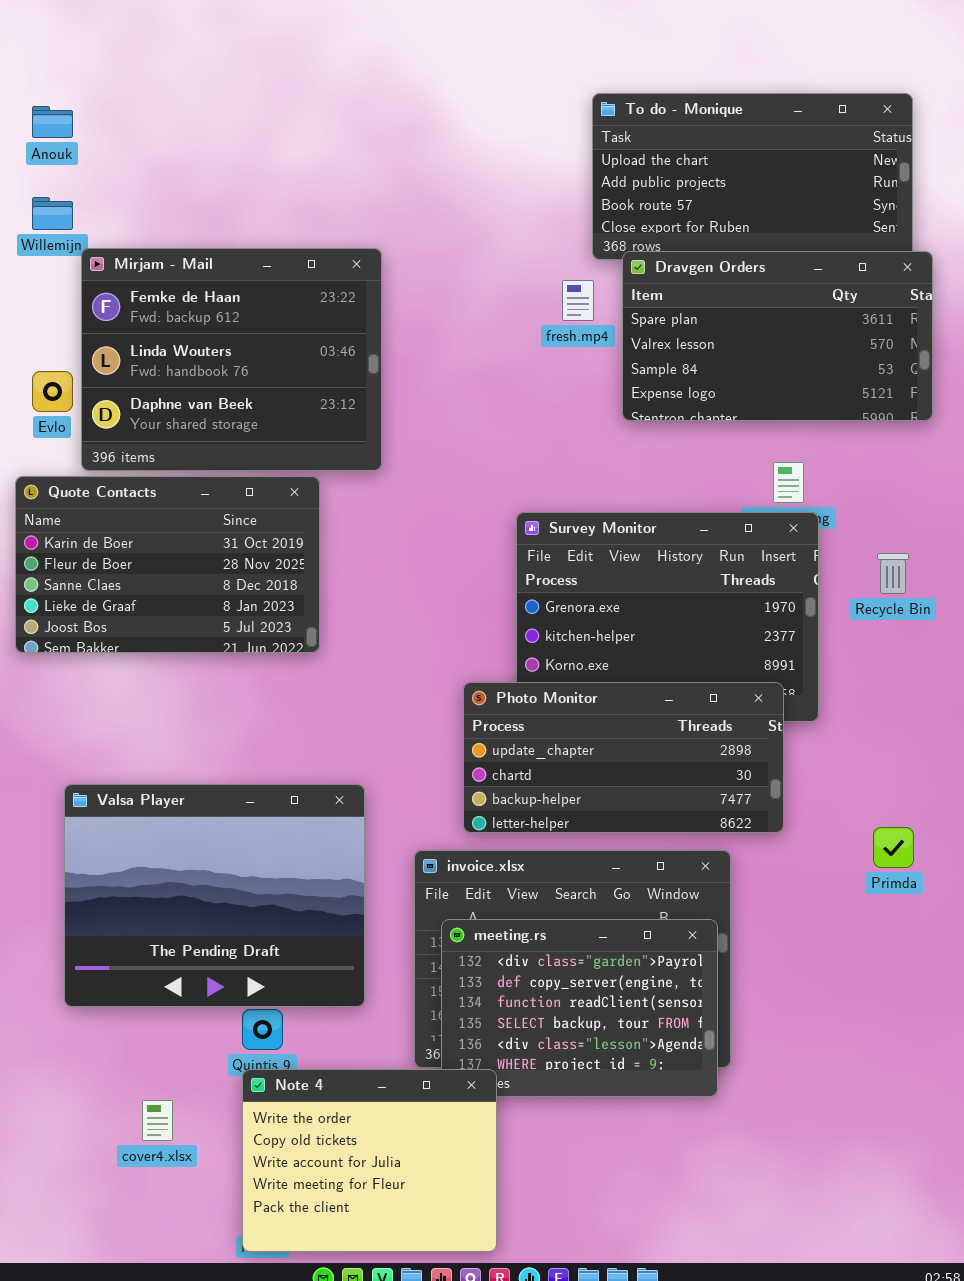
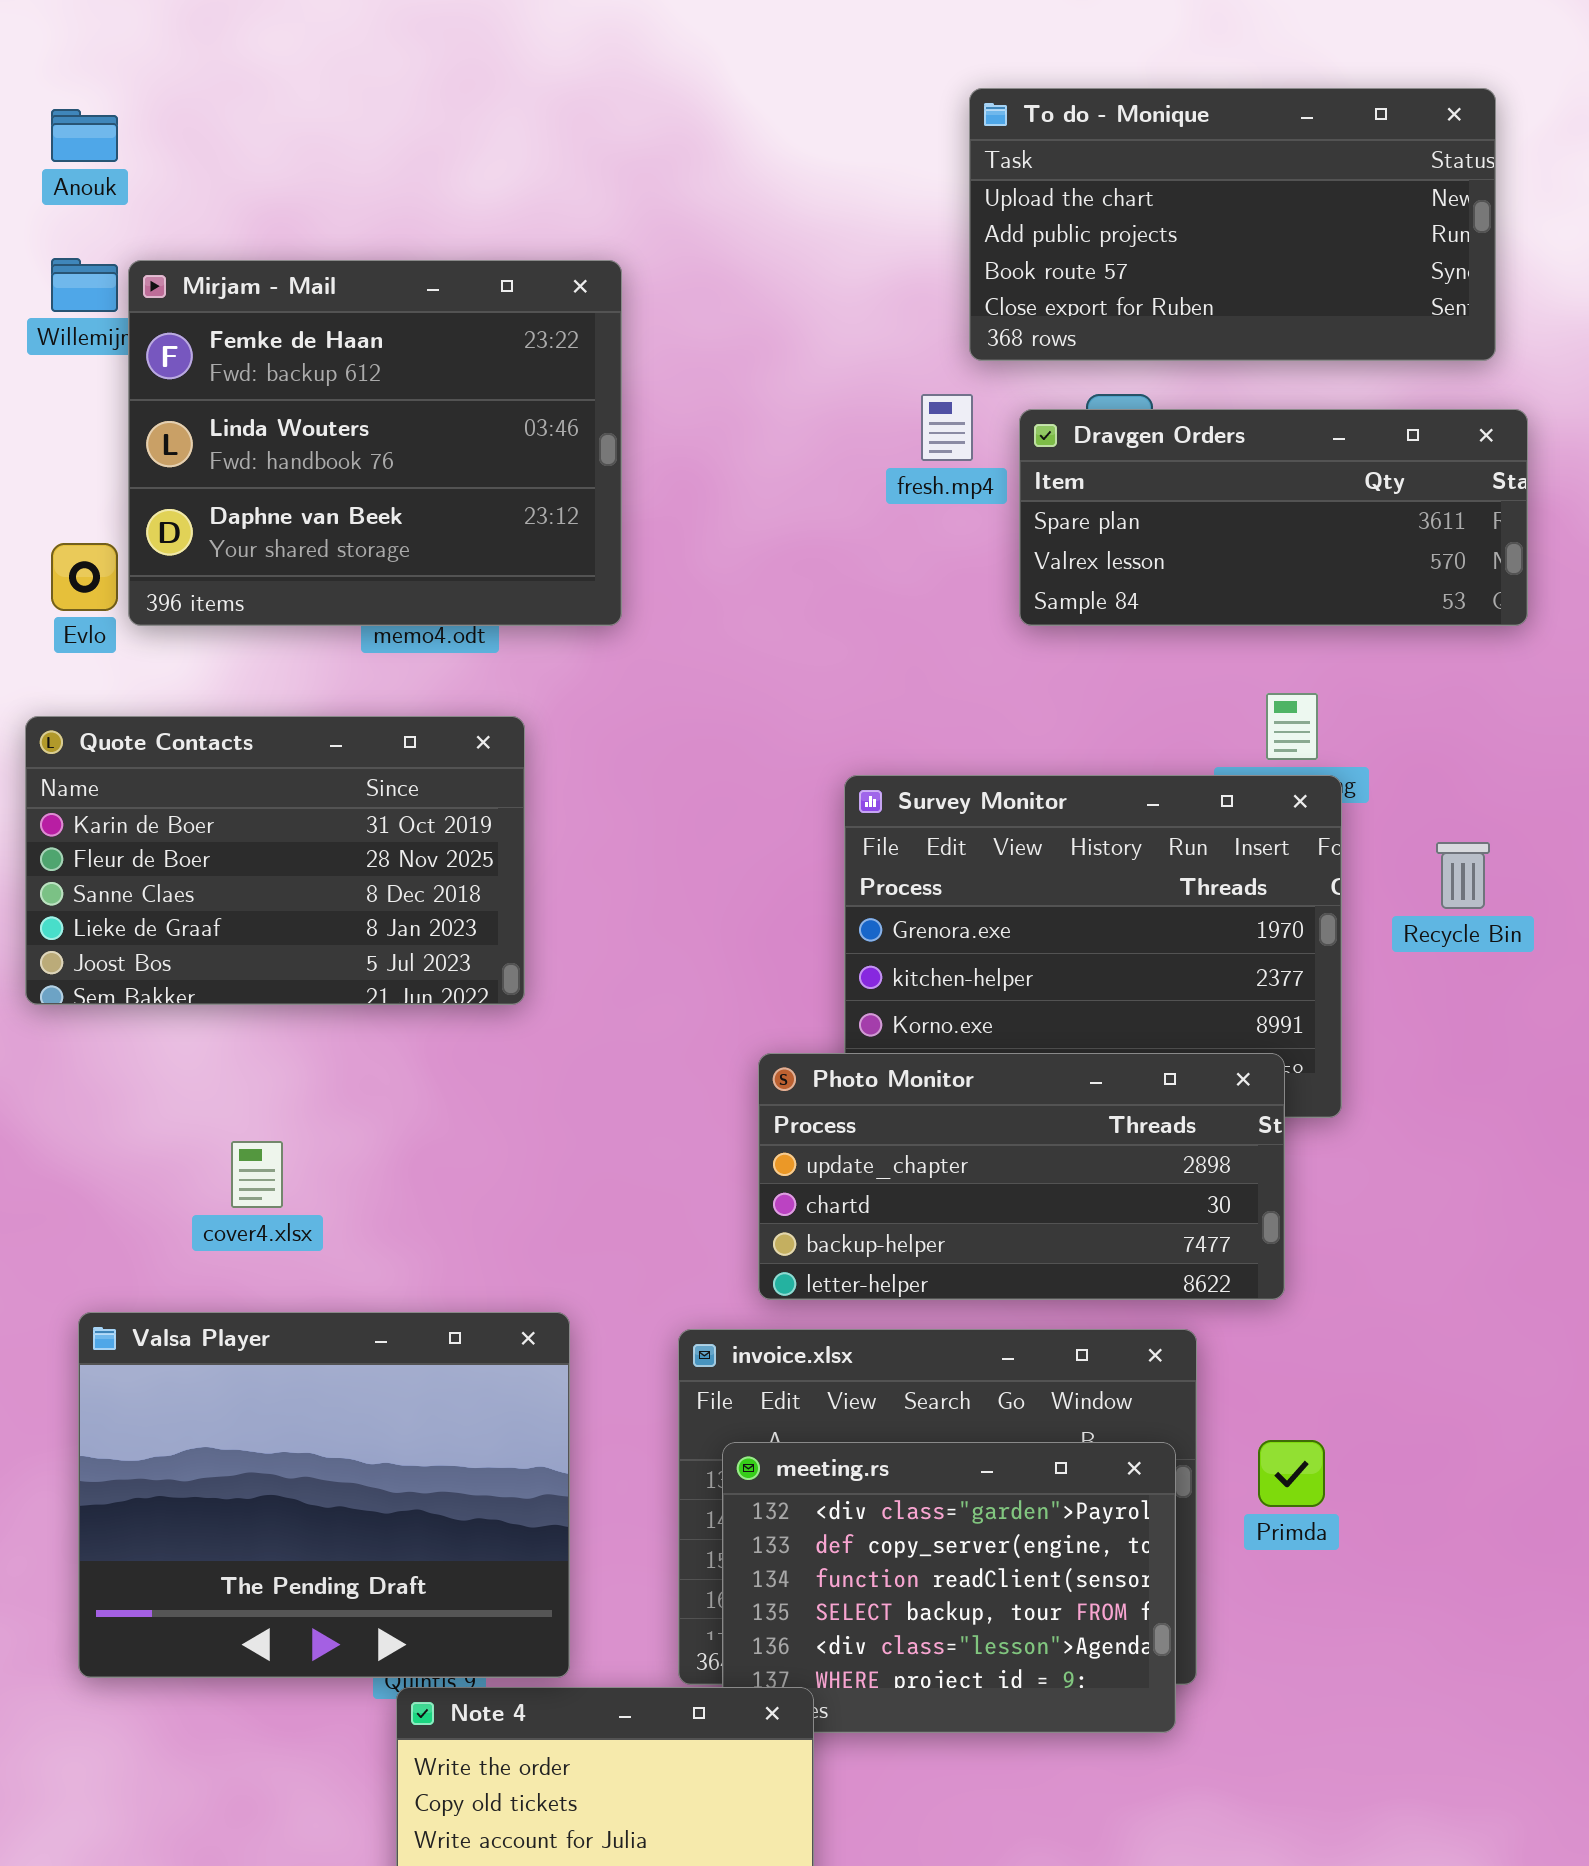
Mirjam - Mail: [81,248,382,471] -> [128,260,622,626], moved
Dravgen Orders: [622,251,933,421] -> [1019,409,1528,626], resized
Valsa Player: [64,784,365,1007] -> [78,1312,570,1678], moved
Primda: [873,827,914,868] -> [1258,1440,1325,1507], moved
cover4.xlsx: [142,1100,173,1141] -> [231,1141,283,1208], moved

